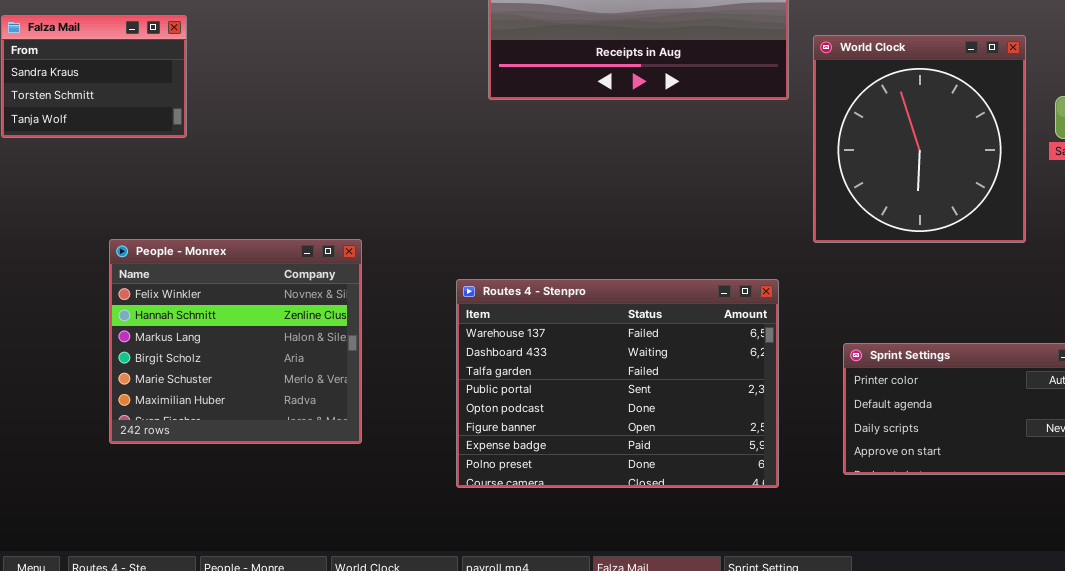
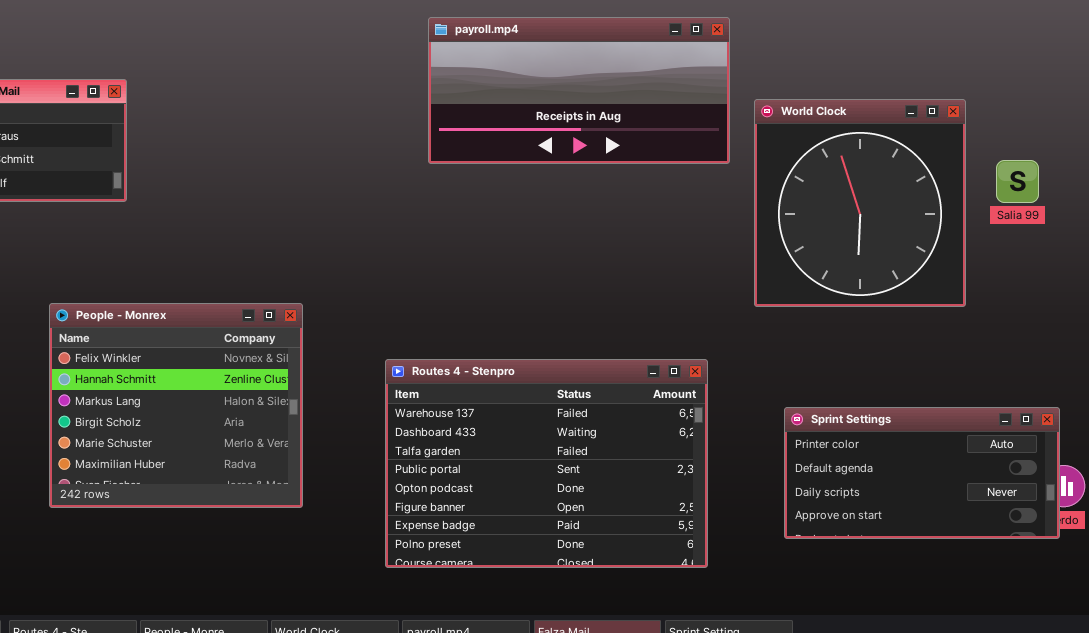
Routes 4 - Stenpro: [456,279,779,488] -> [385,359,708,568], moved

